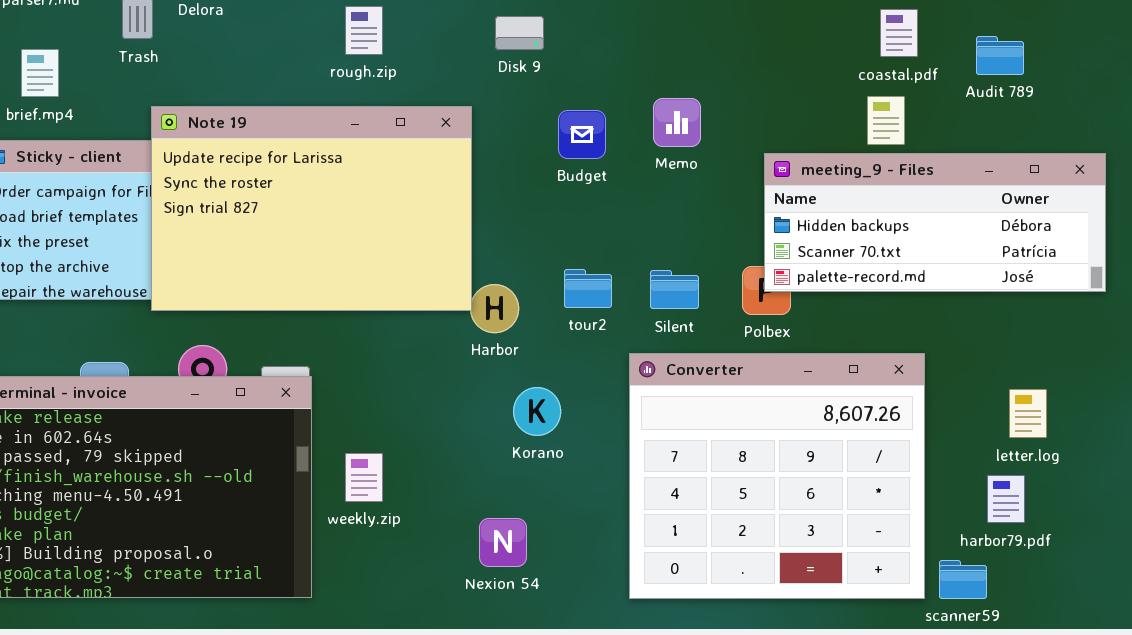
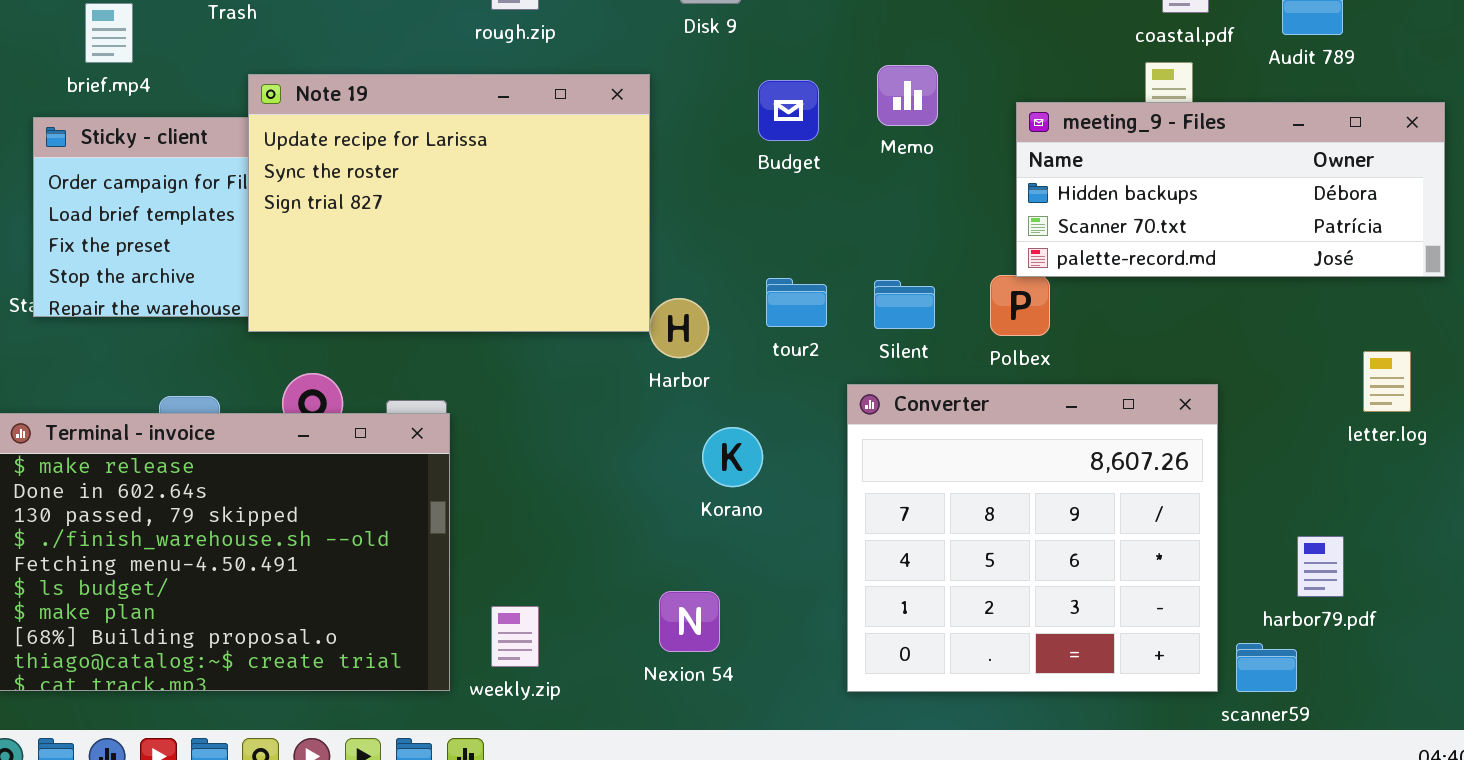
meeting_9 - Files: [764,153,1106,292] -> [1016,102,1445,277], moved
letter.log: [1009,389,1047,438] -> [1363,351,1411,412], moved
weekly.zip: [345,453,383,502] -> [491,606,539,667], moved

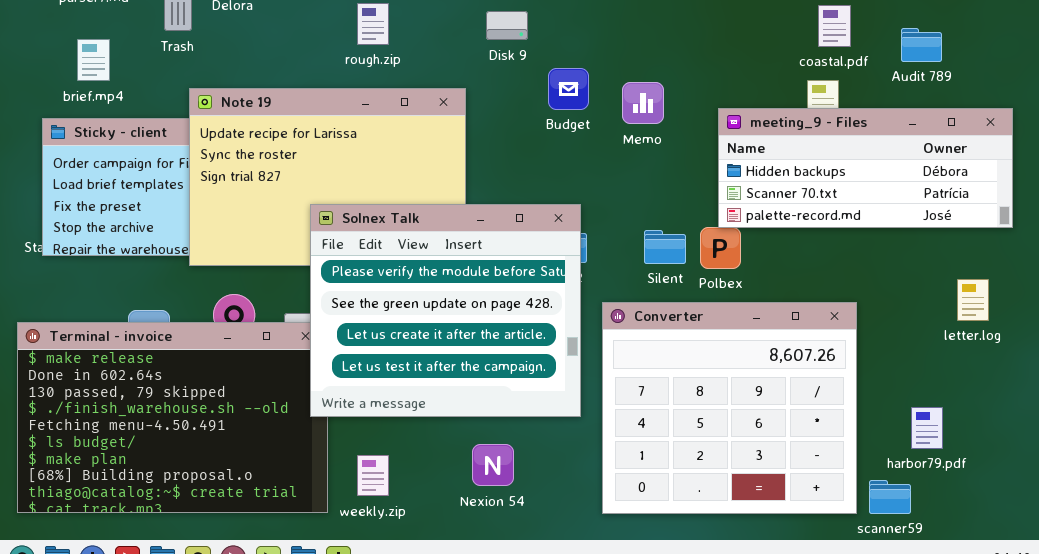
Budget: [758,80,819,141] -> [548,68,589,110], moved
Solnex Talk: none -> [310,204,581,417], opened
Silent: [874,280,935,329] -> [644,230,686,264], moved

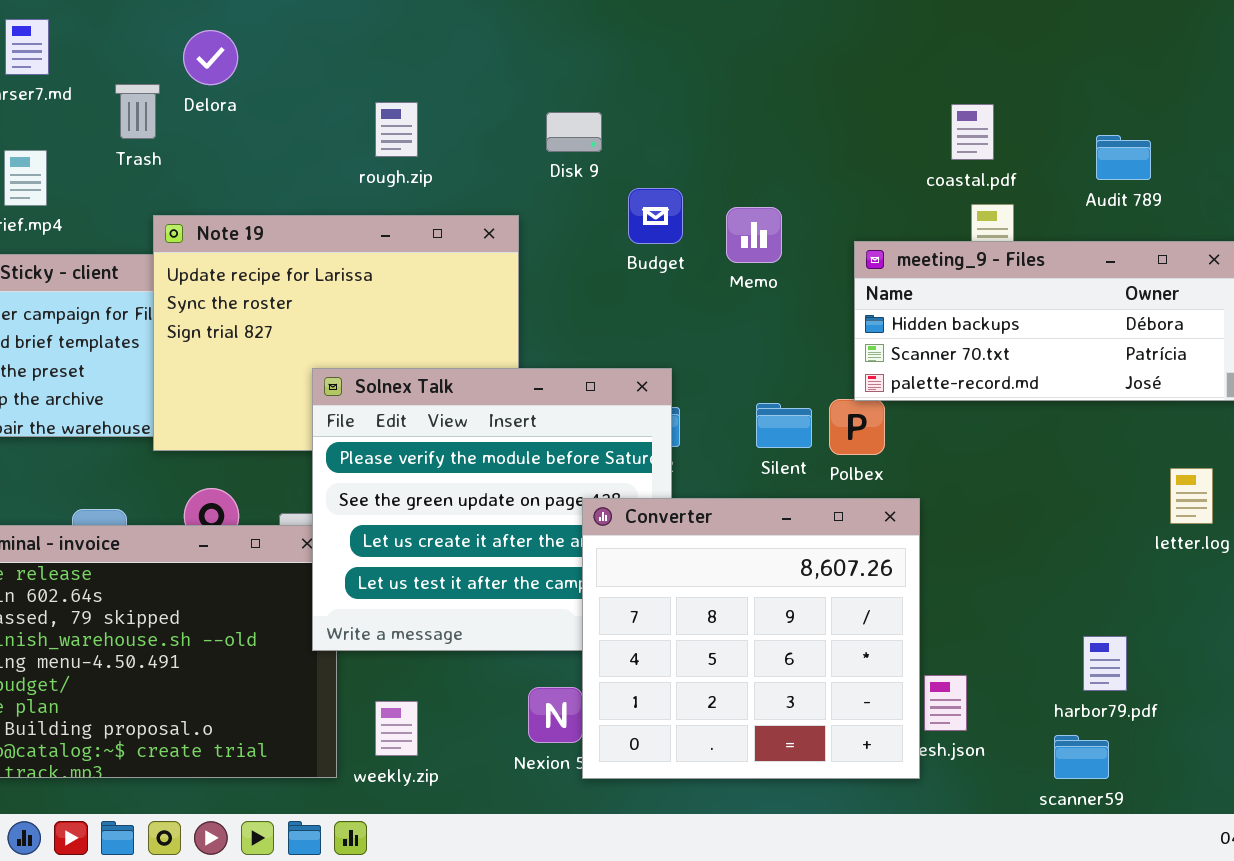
coastal.pdf: [818,5,851,47] -> [951,104,994,160], moved
Converter: [602,302,857,514] -> [582,498,920,779], moved
harbor79.pdf: [911,407,943,449] -> [1083,636,1127,691], moved

